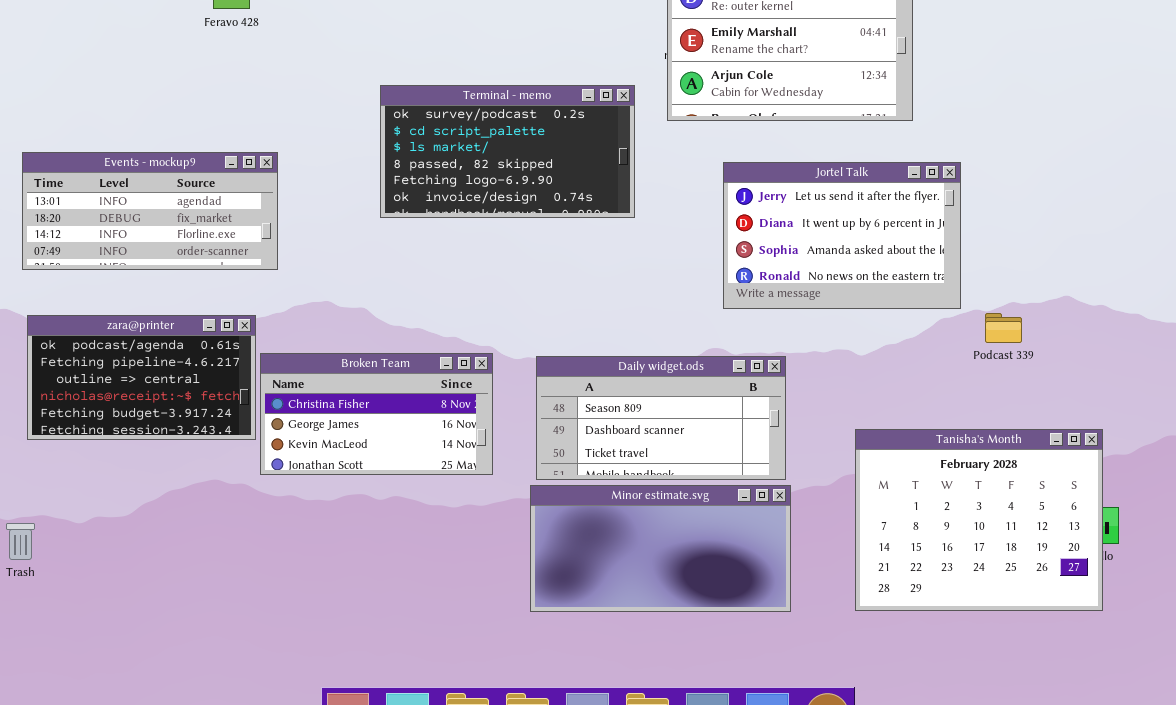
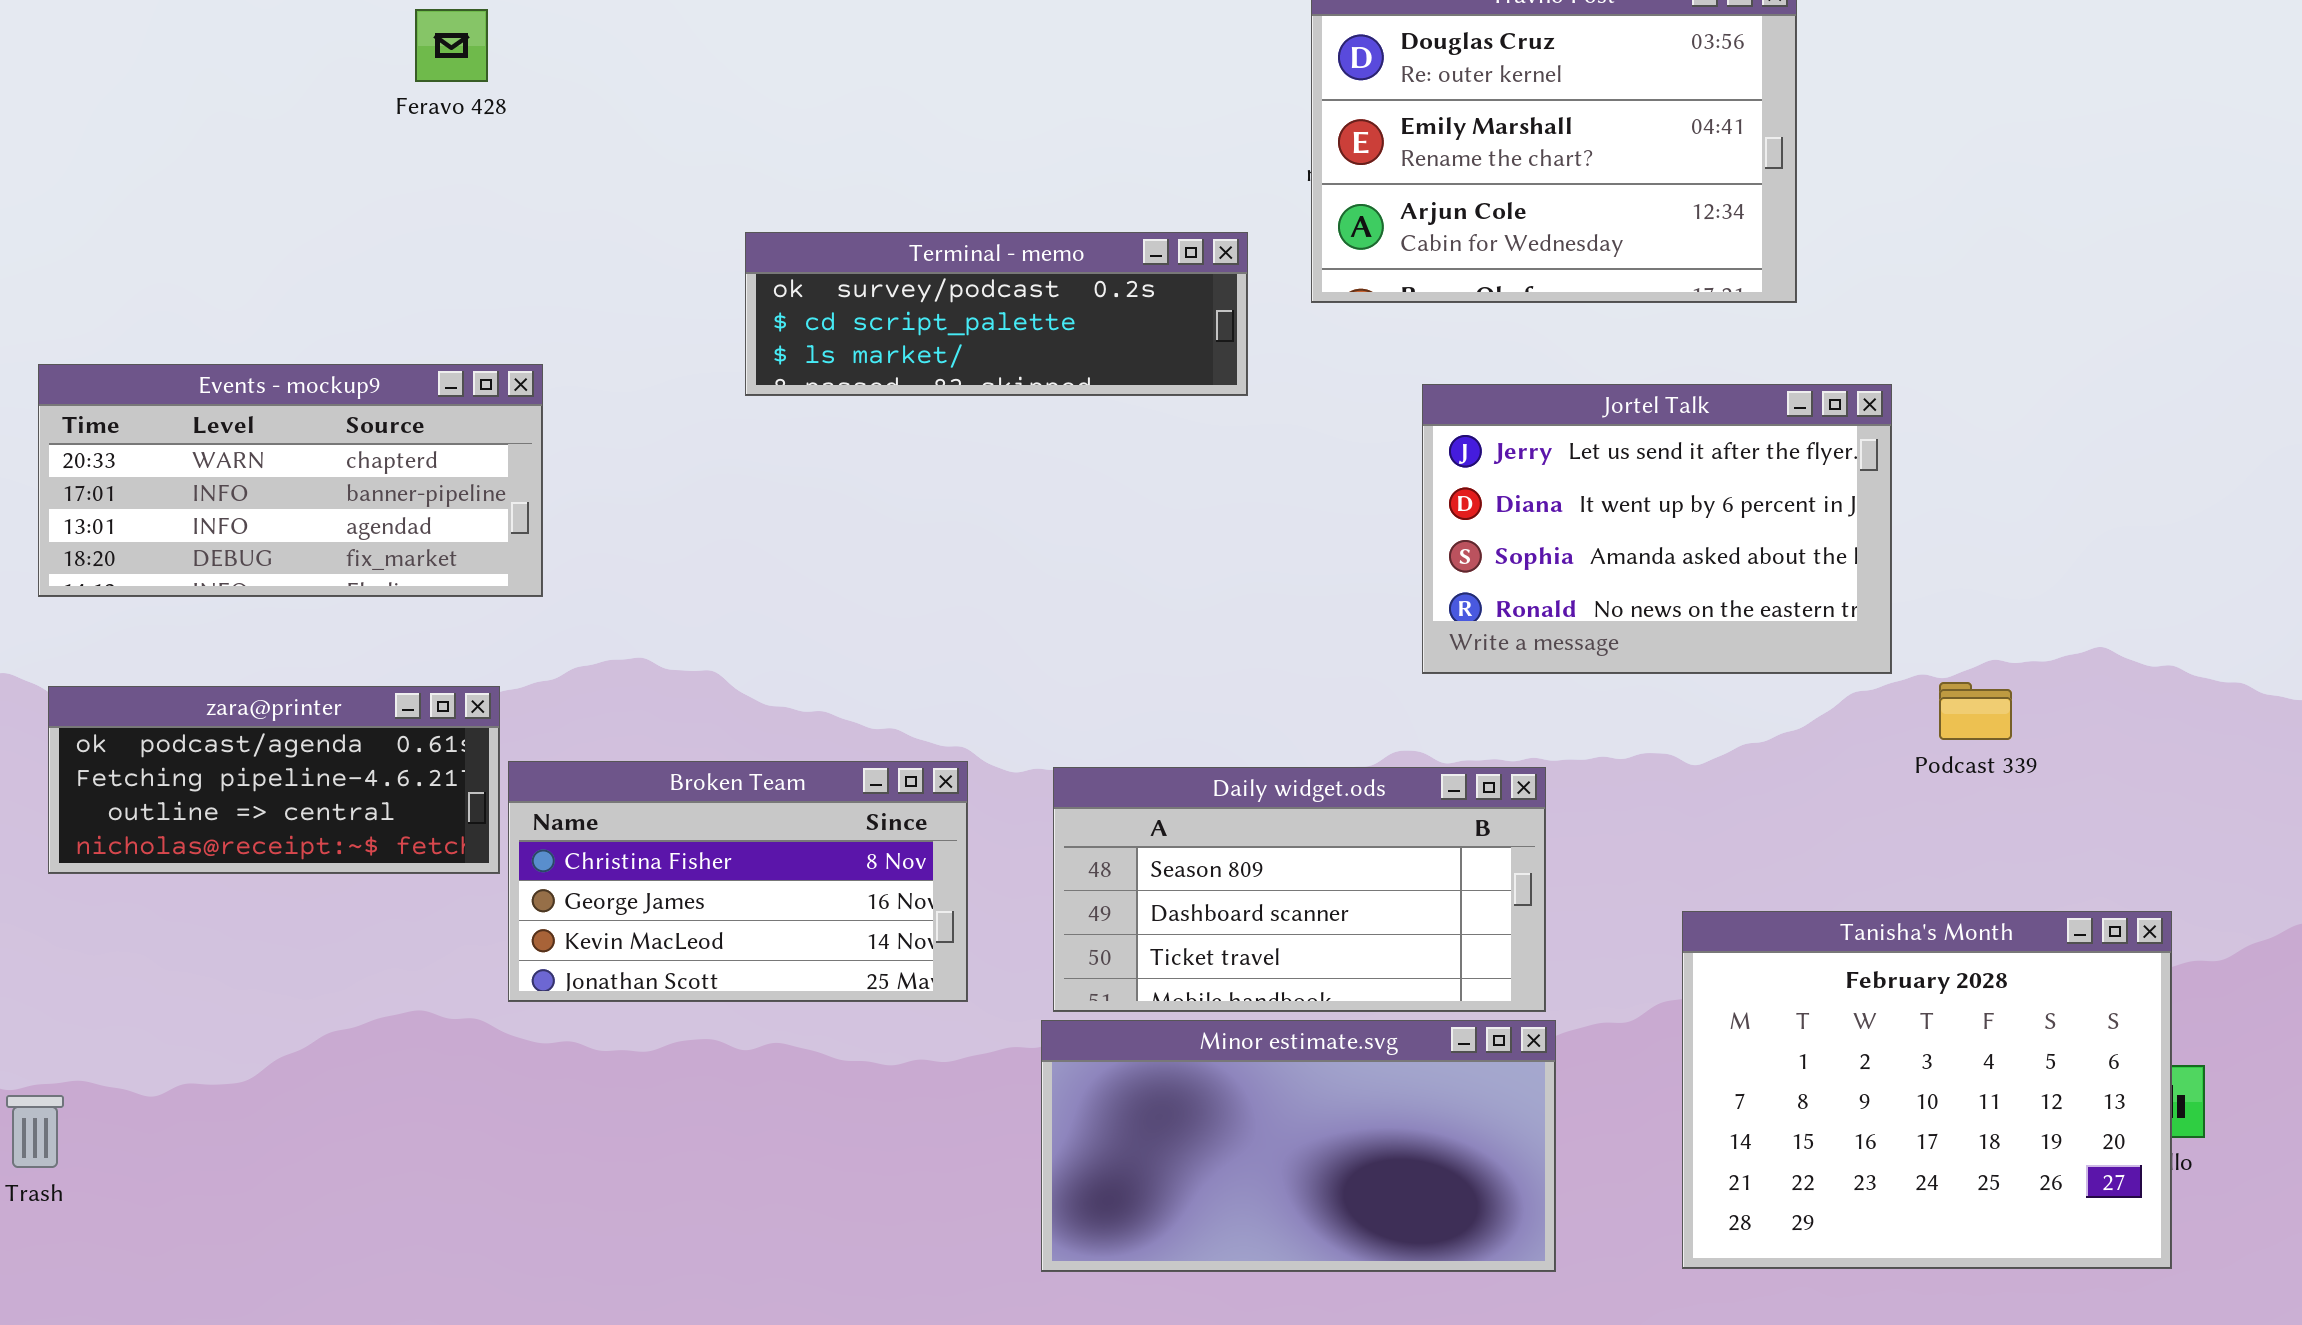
Terminal - memo: [380,85,635,218] -> [745,232,1248,396], resized
Events - mockup9: [22,152,278,270] -> [38,364,543,597], scrolled up 2 rows
zara@printer: [27,315,256,440] -> [48,686,500,874], resized

